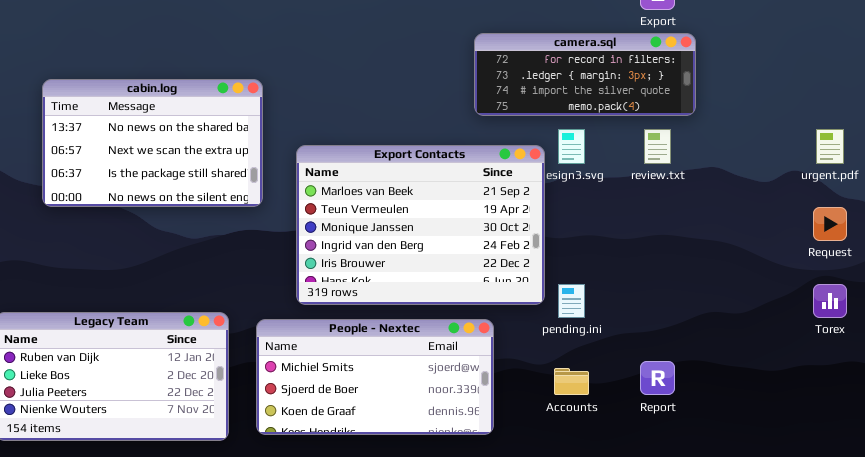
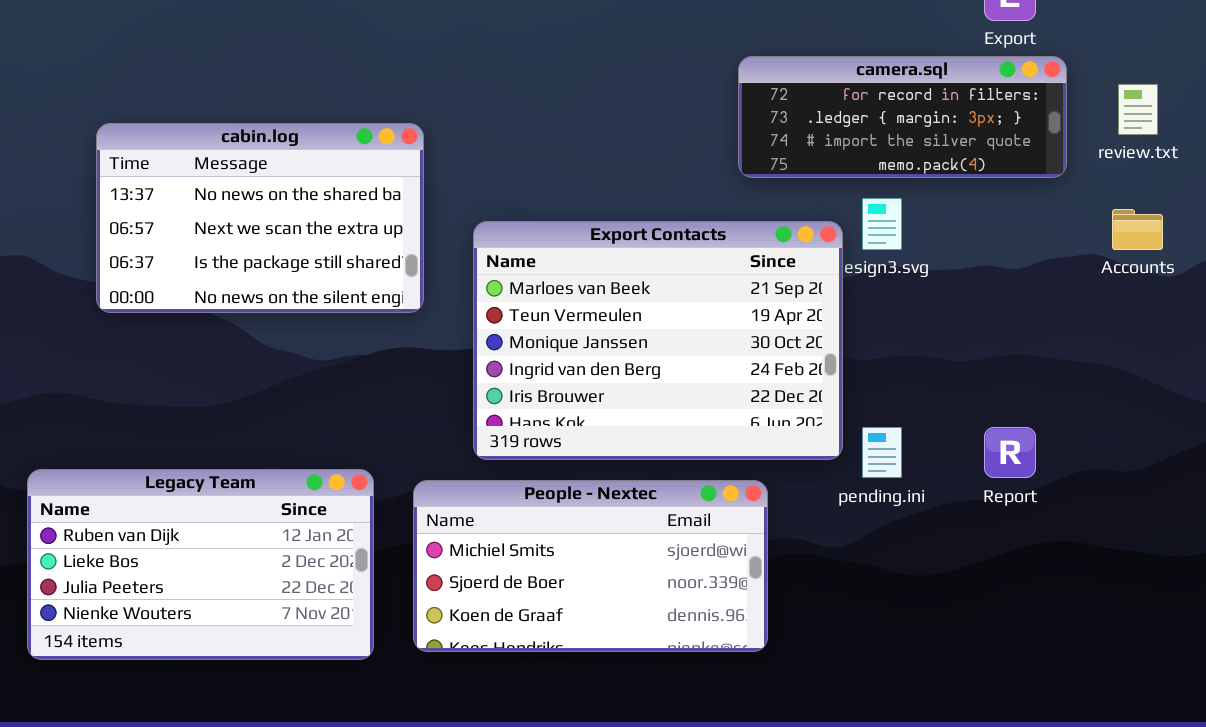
review.txt: [644,129,671,164] -> [1118,84,1158,135], moved
Report: [640,361,675,395] -> [984,427,1036,478], moved
Accounts: [554,368,589,395] -> [1112,209,1163,250], moved

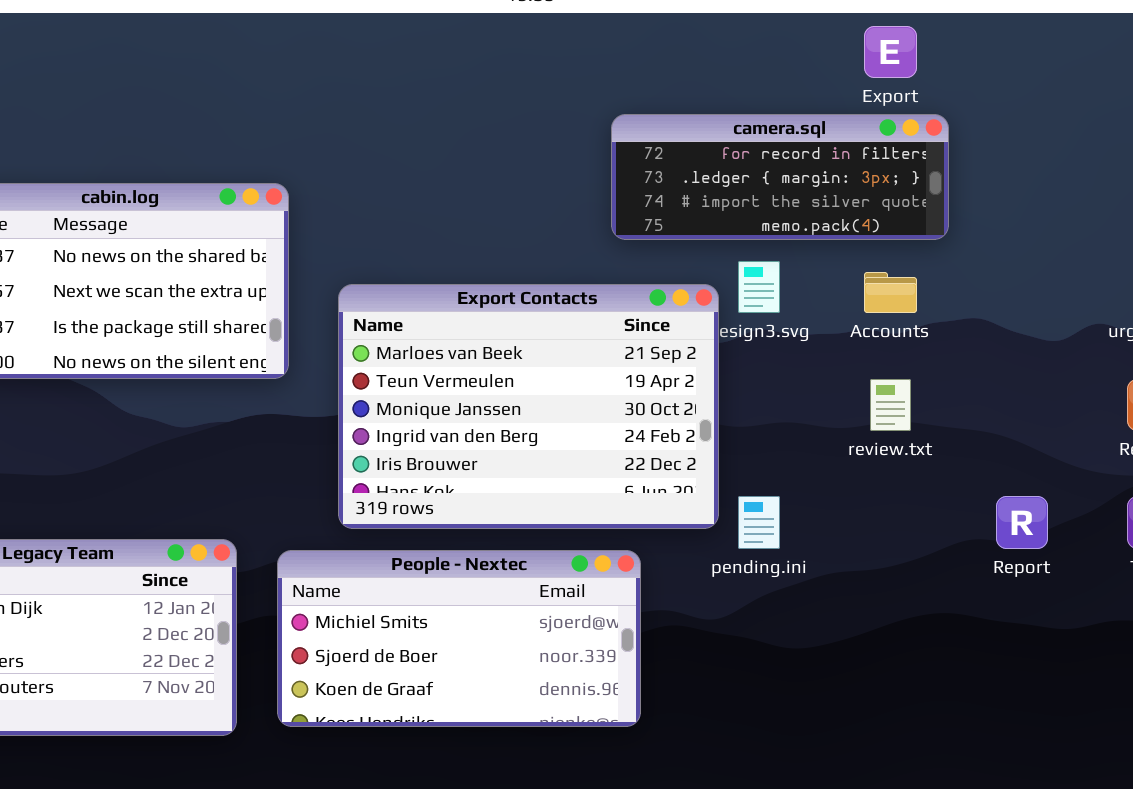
review.txt: [1118,84,1158,135] -> [870,379,911,431], moved
Accounts: [1112,209,1163,250] -> [864,272,917,313], moved
Report: [984,427,1036,478] -> [996,496,1048,549], moved

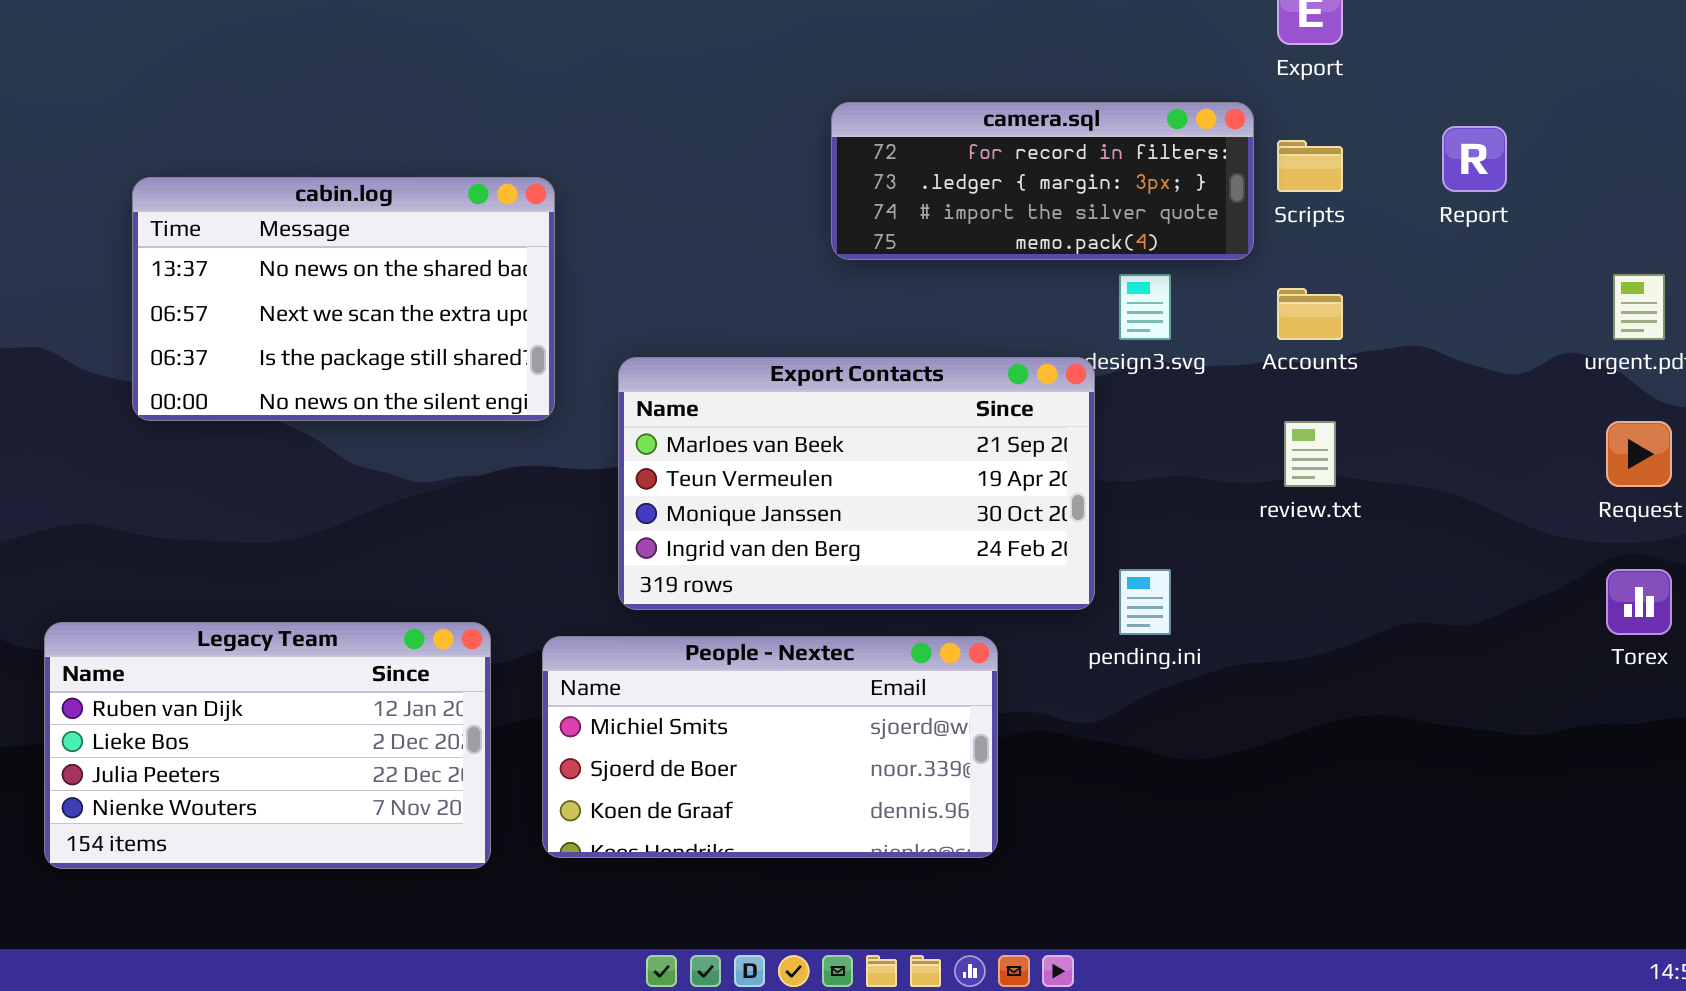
camera.sql: [611,114,949,240] -> [831,102,1254,260], moved
Export Contacts: [338,284,719,529] -> [618,357,1095,610], resized
Report: [996,496,1048,549] -> [1442,126,1507,192], moved

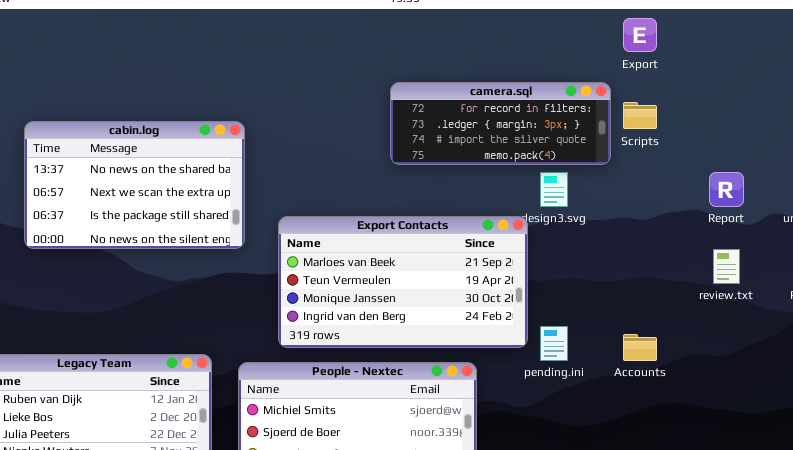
Report: [1442,126,1507,192] -> [709,172,744,207], moved
Accounts: [1277,288,1343,340] -> [623,334,657,361], moved
review.txt: [1284,421,1336,487] -> [713,249,740,284], moved

